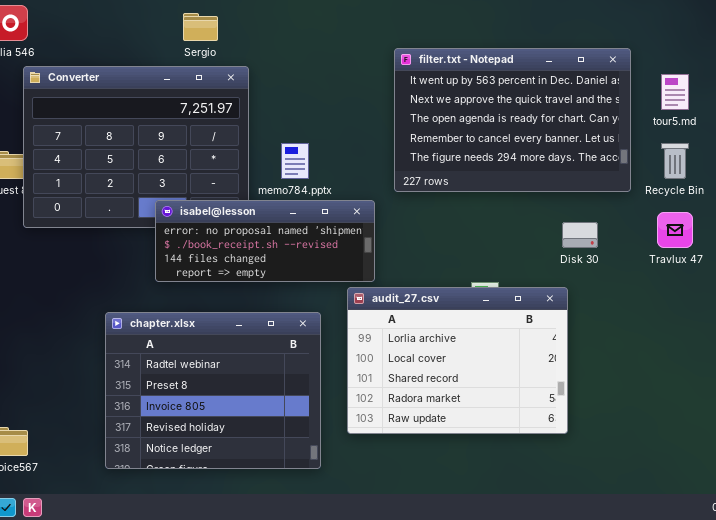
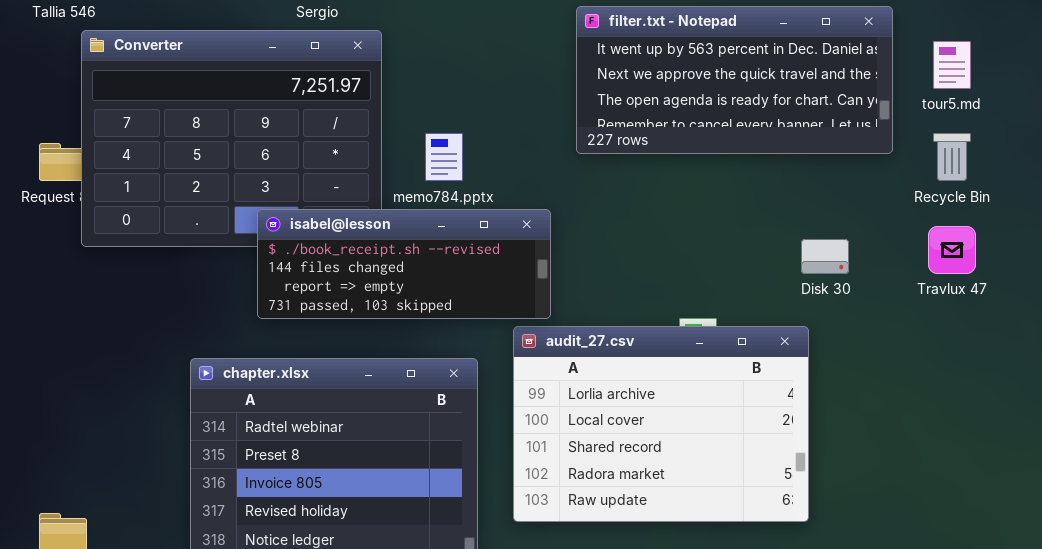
filter.txt - Notepad: [394,48,631,192] -> [576,6,893,154], resized
isabel@lesson: [155,200,375,282] -> [257,209,551,319], scrolled down 1 row

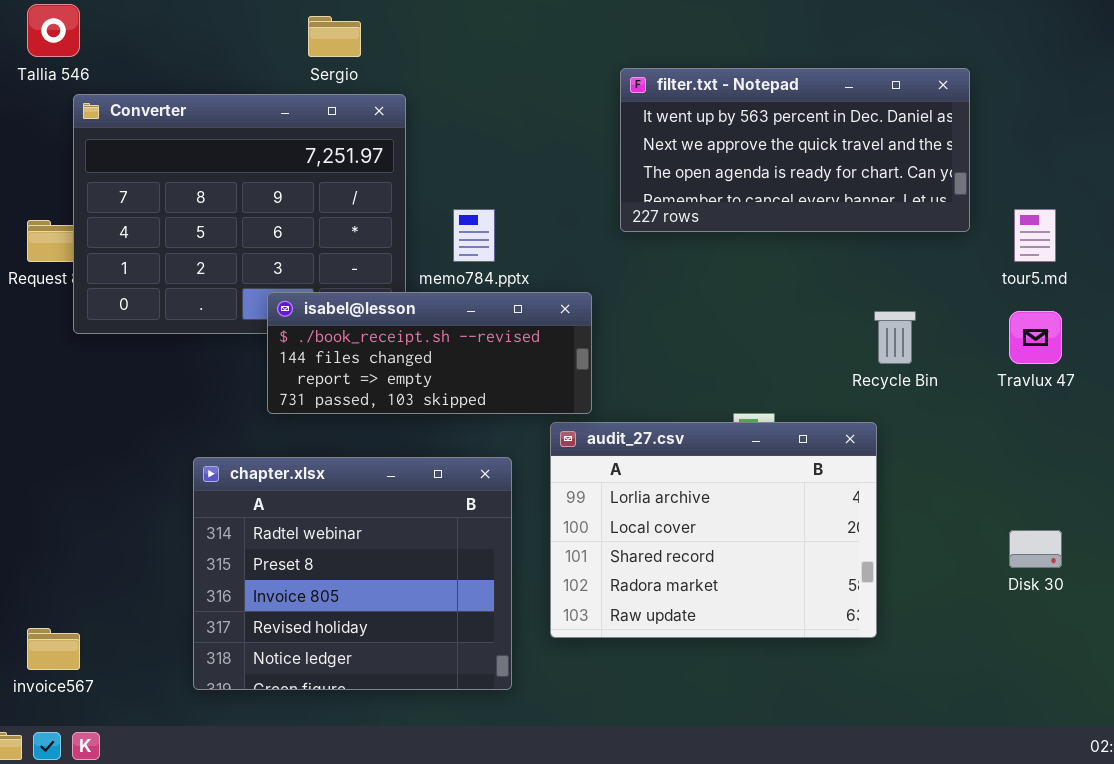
tour5.md: [933,41,971,89] -> [1014,209,1056,262], moved
Recycle Bin: [933,133,971,181] -> [874,311,916,364], moved
Disk 30: [801,239,849,274] -> [1009,530,1062,568], moved

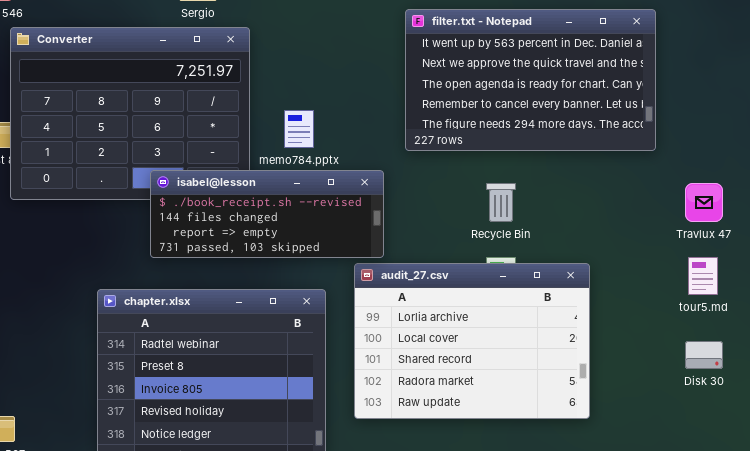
filter.txt - Notepad: [620,68,970,232] -> [405,9,656,151], resized
tour5.md: [1014,209,1056,262] -> [688,257,718,295], moved
Recycle Bin: [874,311,916,364] -> [486,183,516,222], moved

